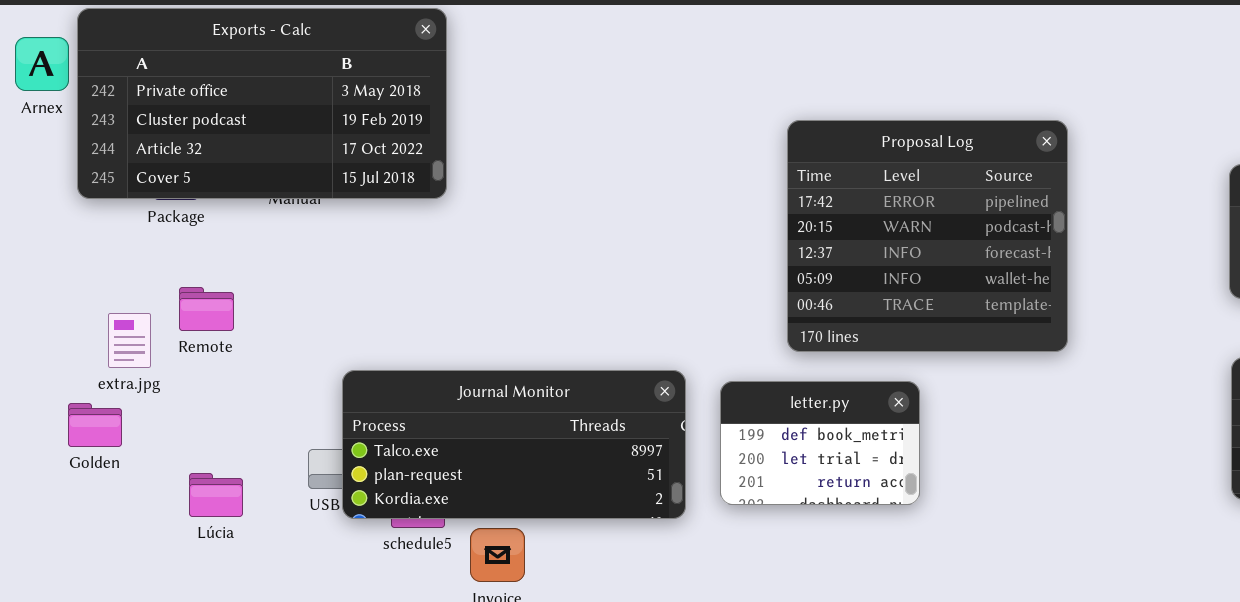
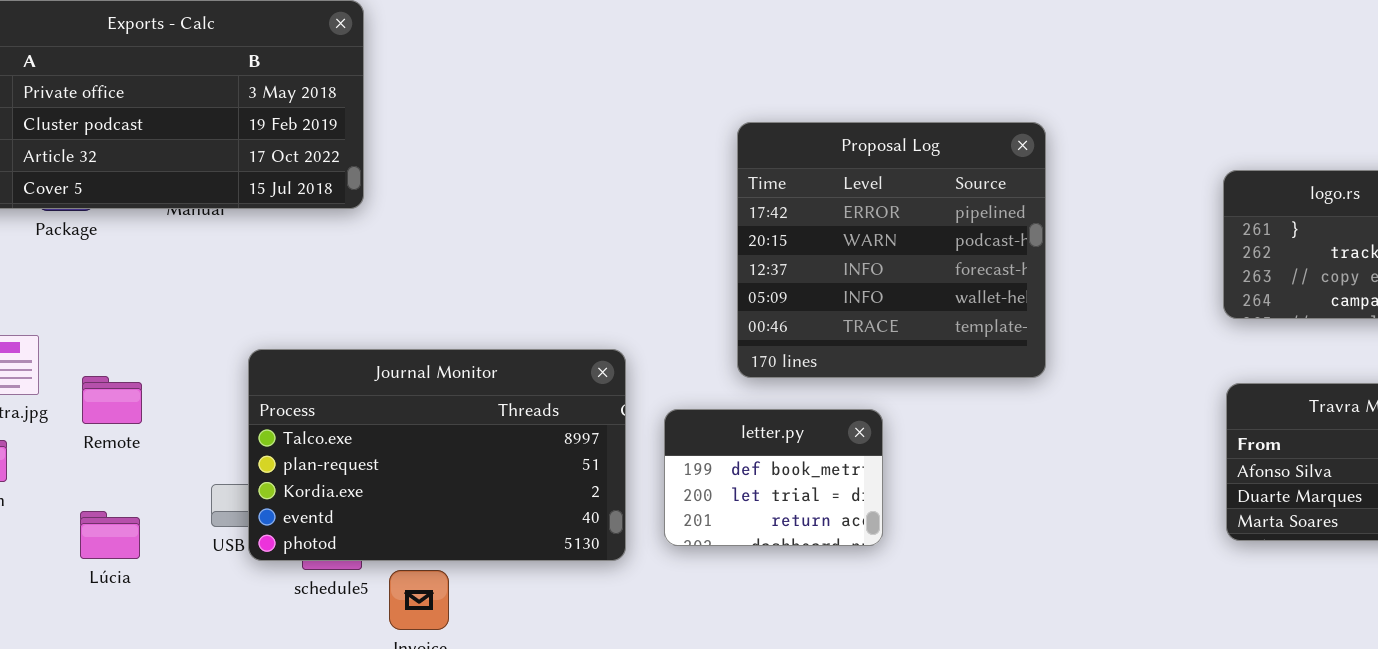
Remote: [179,287,234,331] -> [82,376,142,424], moved
Journal Monitor: [342,370,686,519] -> [248,349,626,561], resized

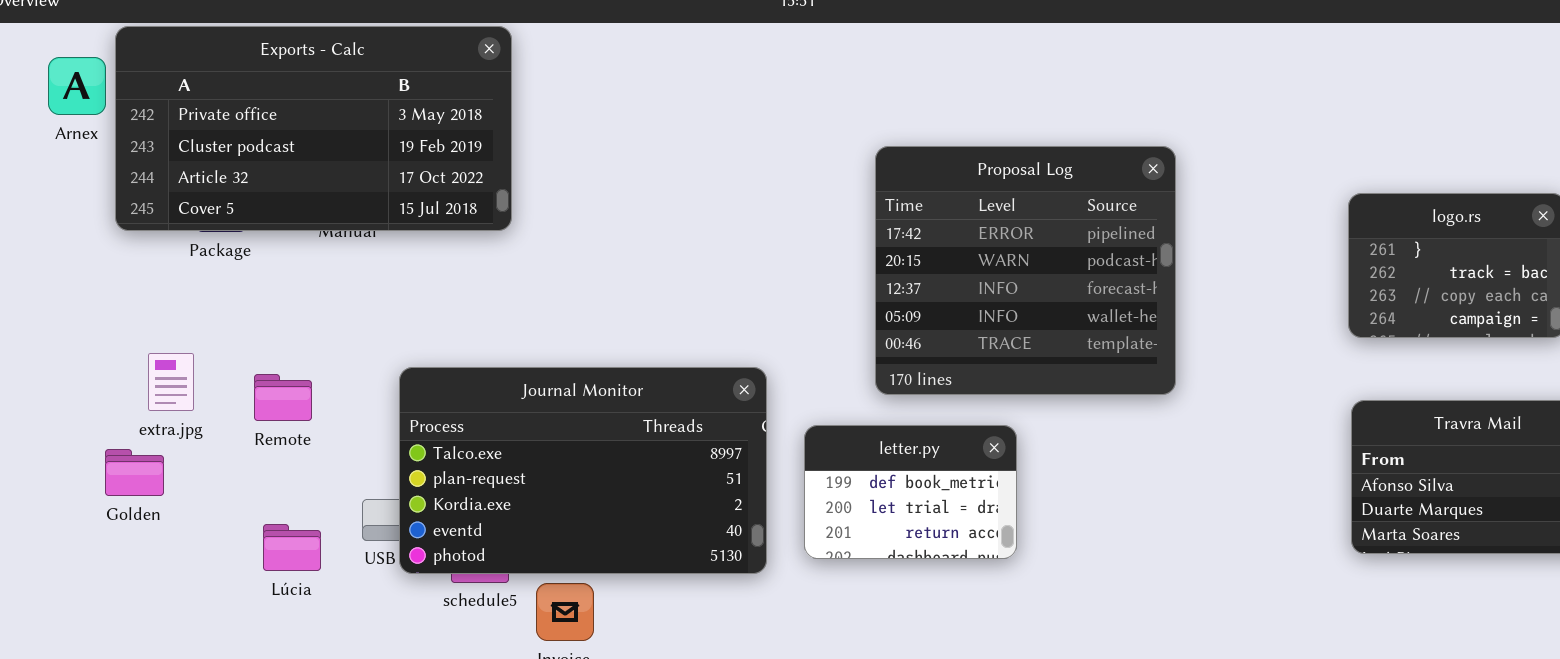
Remote: [82,376,142,424] -> [254,374,312,421], moved
Lúcia: [80,511,140,559] -> [263,524,321,571], moved

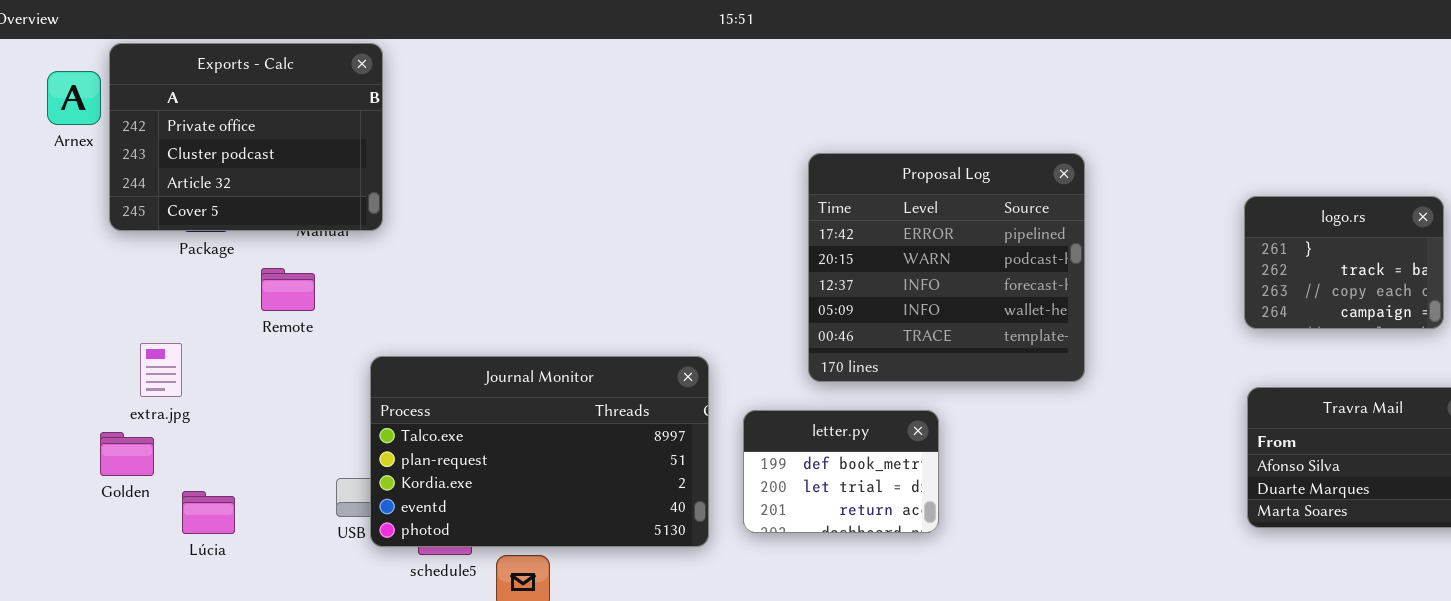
Exports - Calc: [115,26,512,231] -> [109,43,383,231], resized
Remote: [254,374,312,421] -> [261,268,315,311], moved
Lúcia: [263,524,321,571] -> [182,491,235,534], moved

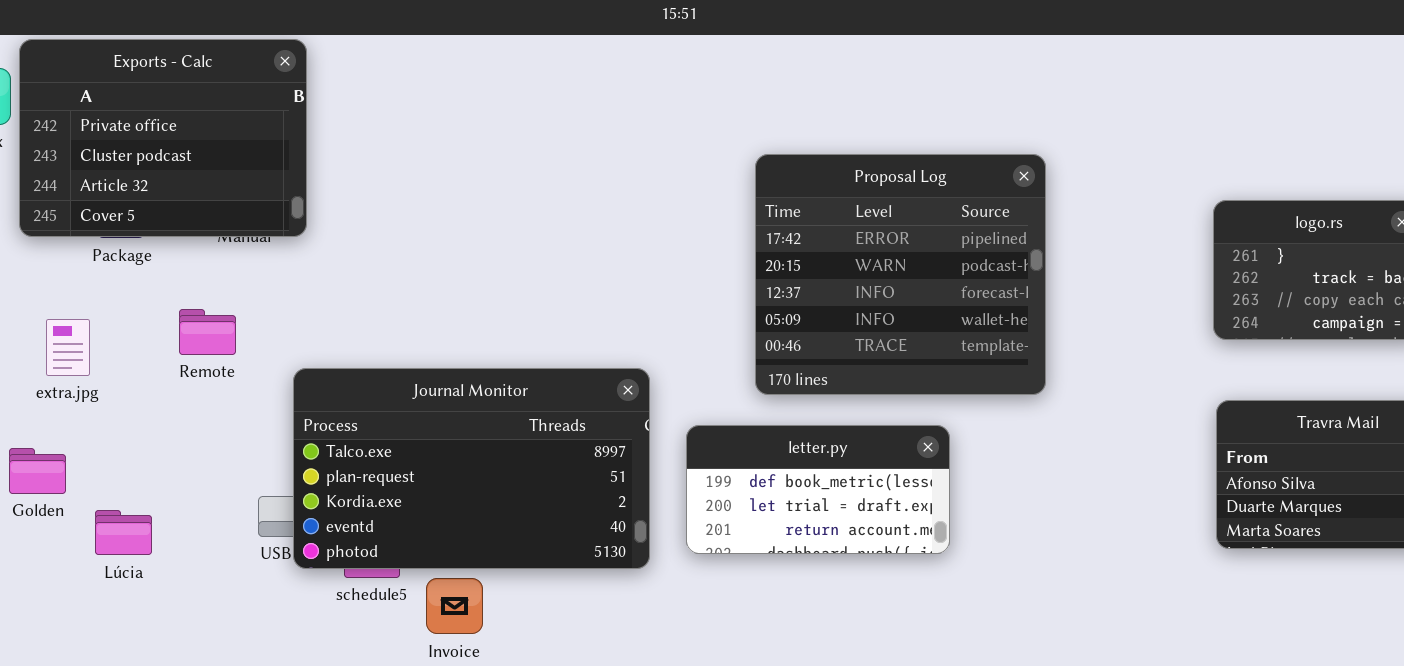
Remote: [261,268,315,311] -> [179,309,236,355], moved
extra.jpg: [140,343,182,397] -> [46,319,90,376], moved
letter.py: [743,410,939,533] -> [686,425,950,554], resized

